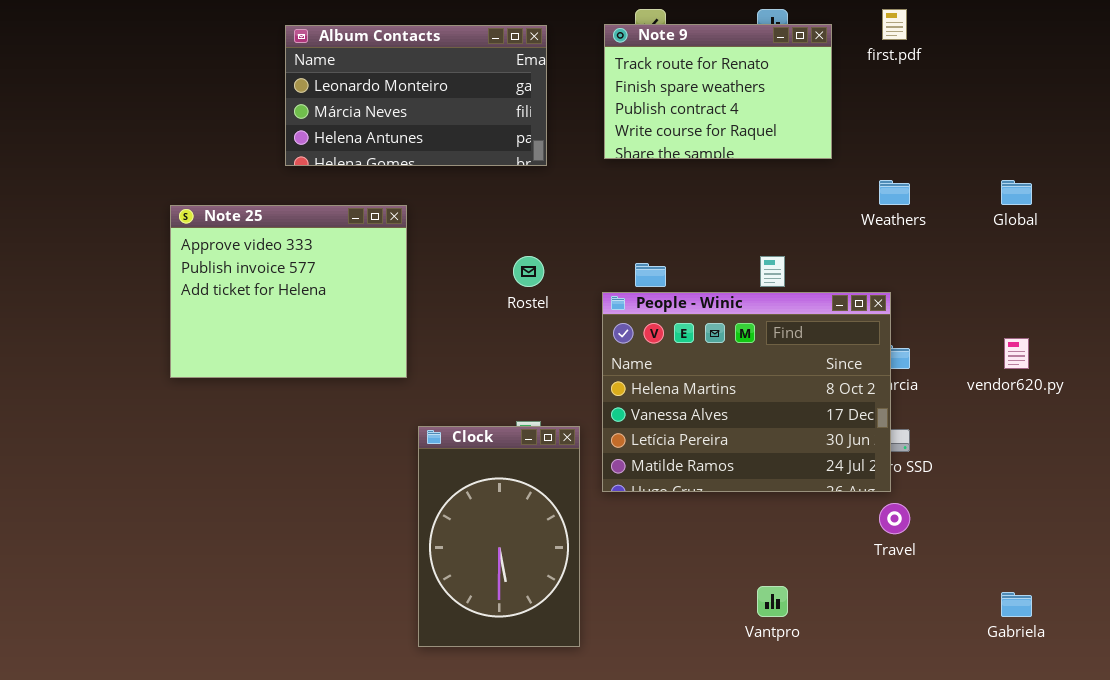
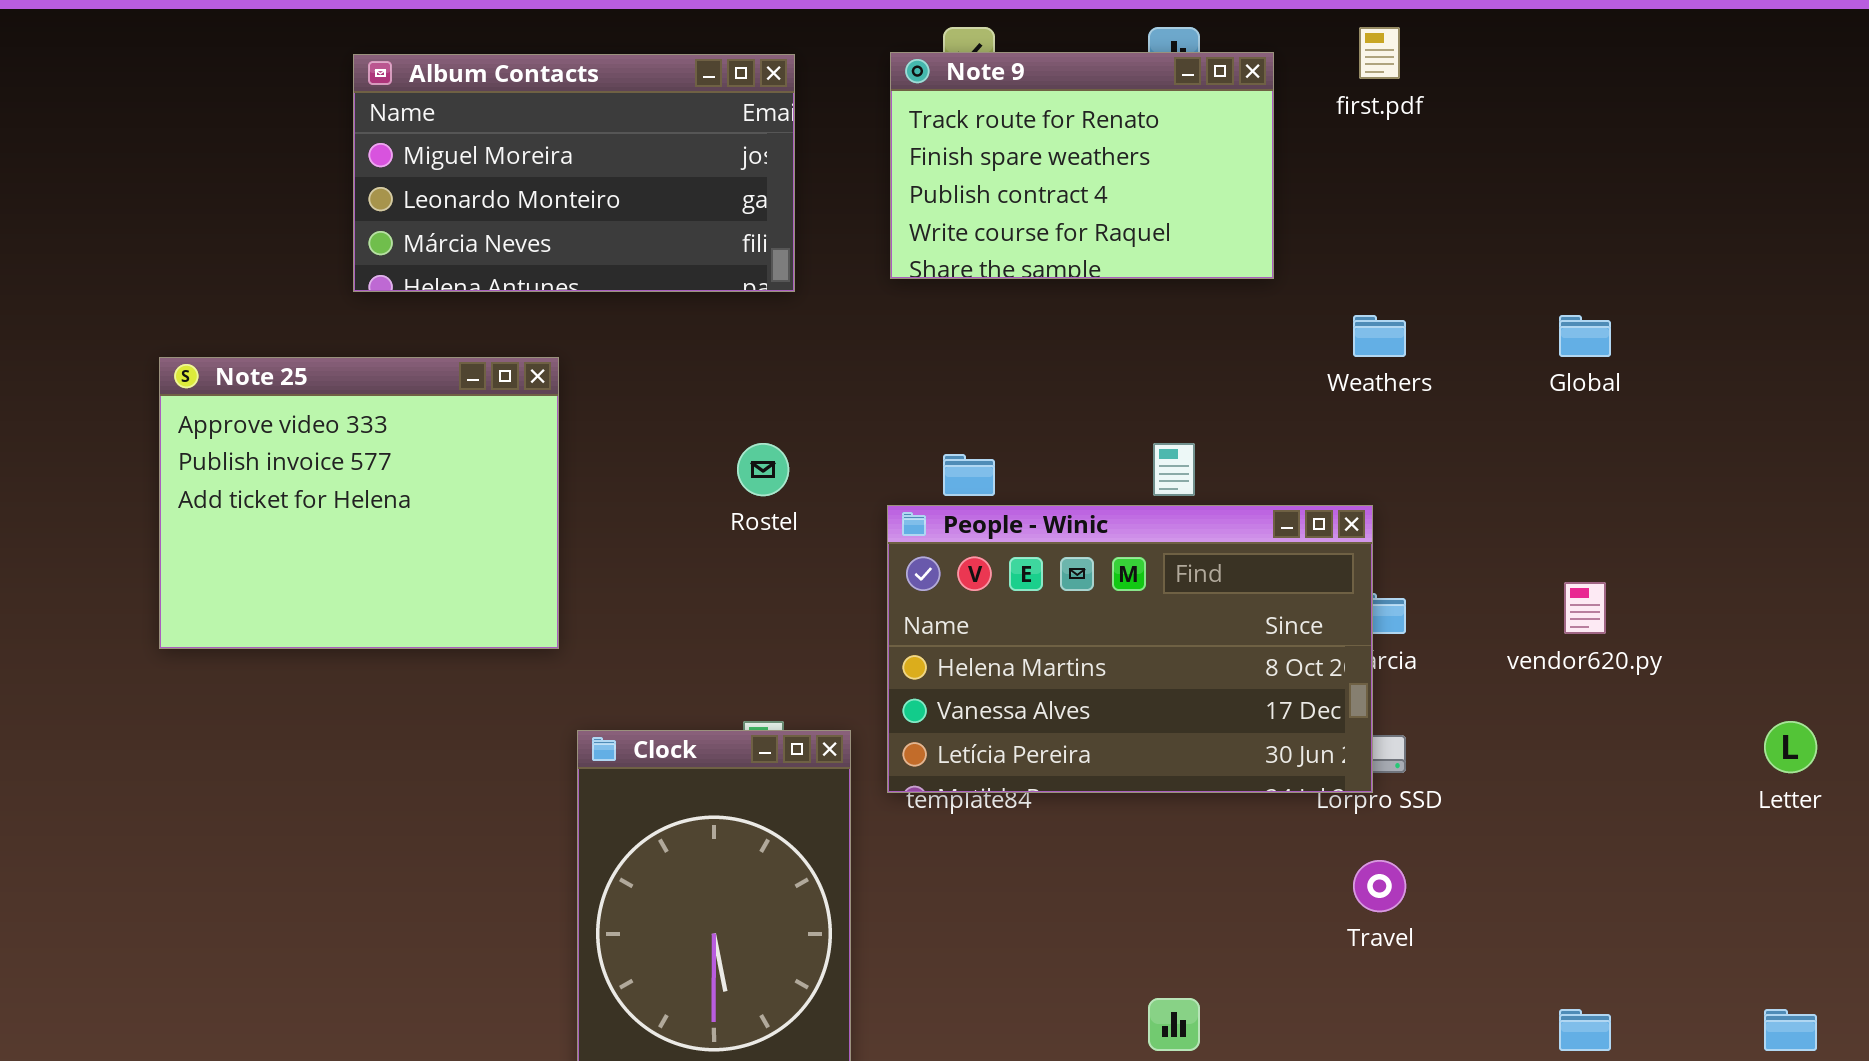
Album Contacts: [285,25,547,166] -> [353,54,795,292], scrolled up 1 row
People - Winic: [602,292,891,492] -> [887,505,1373,793], resized

